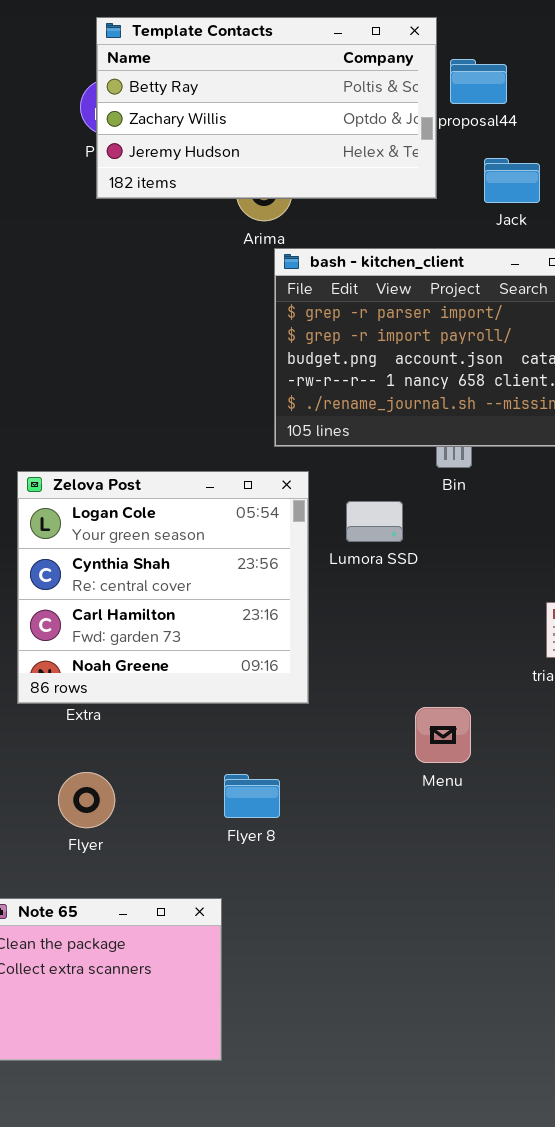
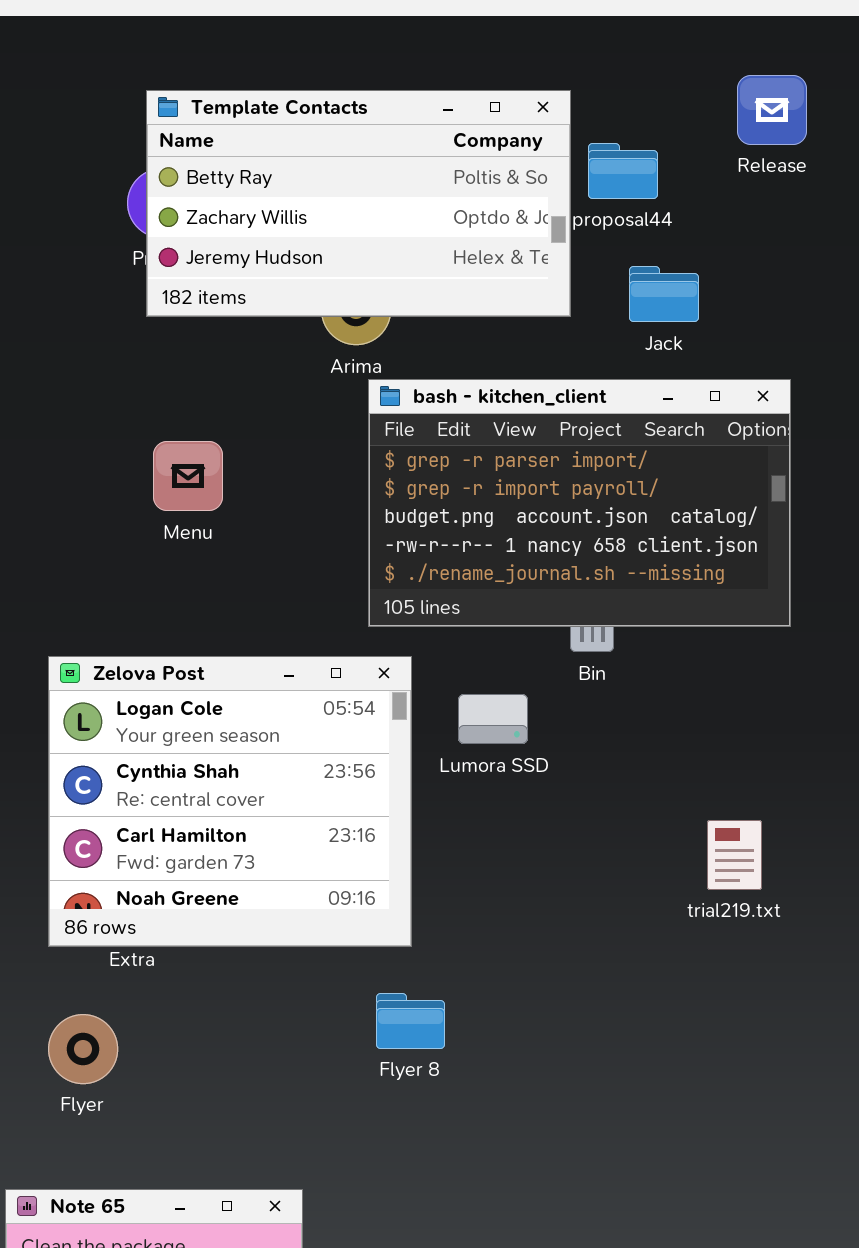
Menu: [415,707,471,763] -> [153,441,223,511], moved
Flyer: [58,772,115,828] -> [48,1014,118,1084], moved
Flyer 8: [224,774,280,818] -> [376,993,445,1049], moved

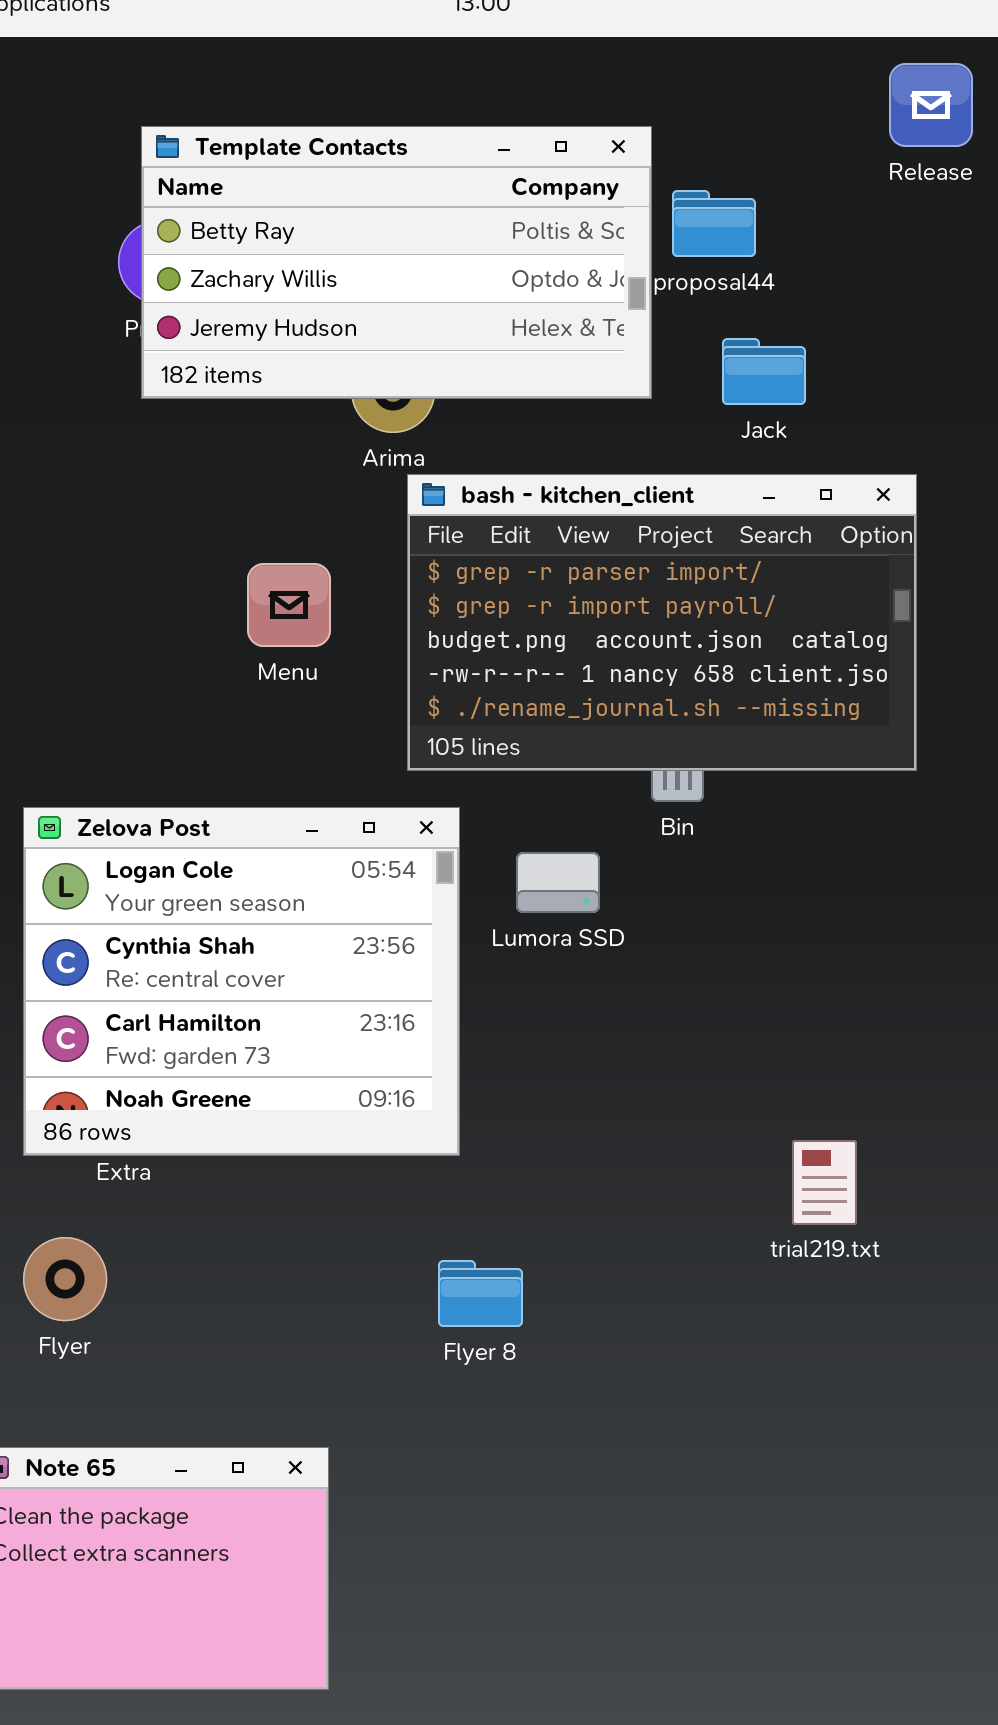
Release: [737,75,807,145] -> [889,63,973,147], moved
Menu: [153,441,223,511] -> [247,563,331,647], moved
trial219.txt: [707,820,762,890] -> [792,1140,857,1225], moved
Flyer 8: [376,993,445,1049] -> [438,1260,523,1327], moved

